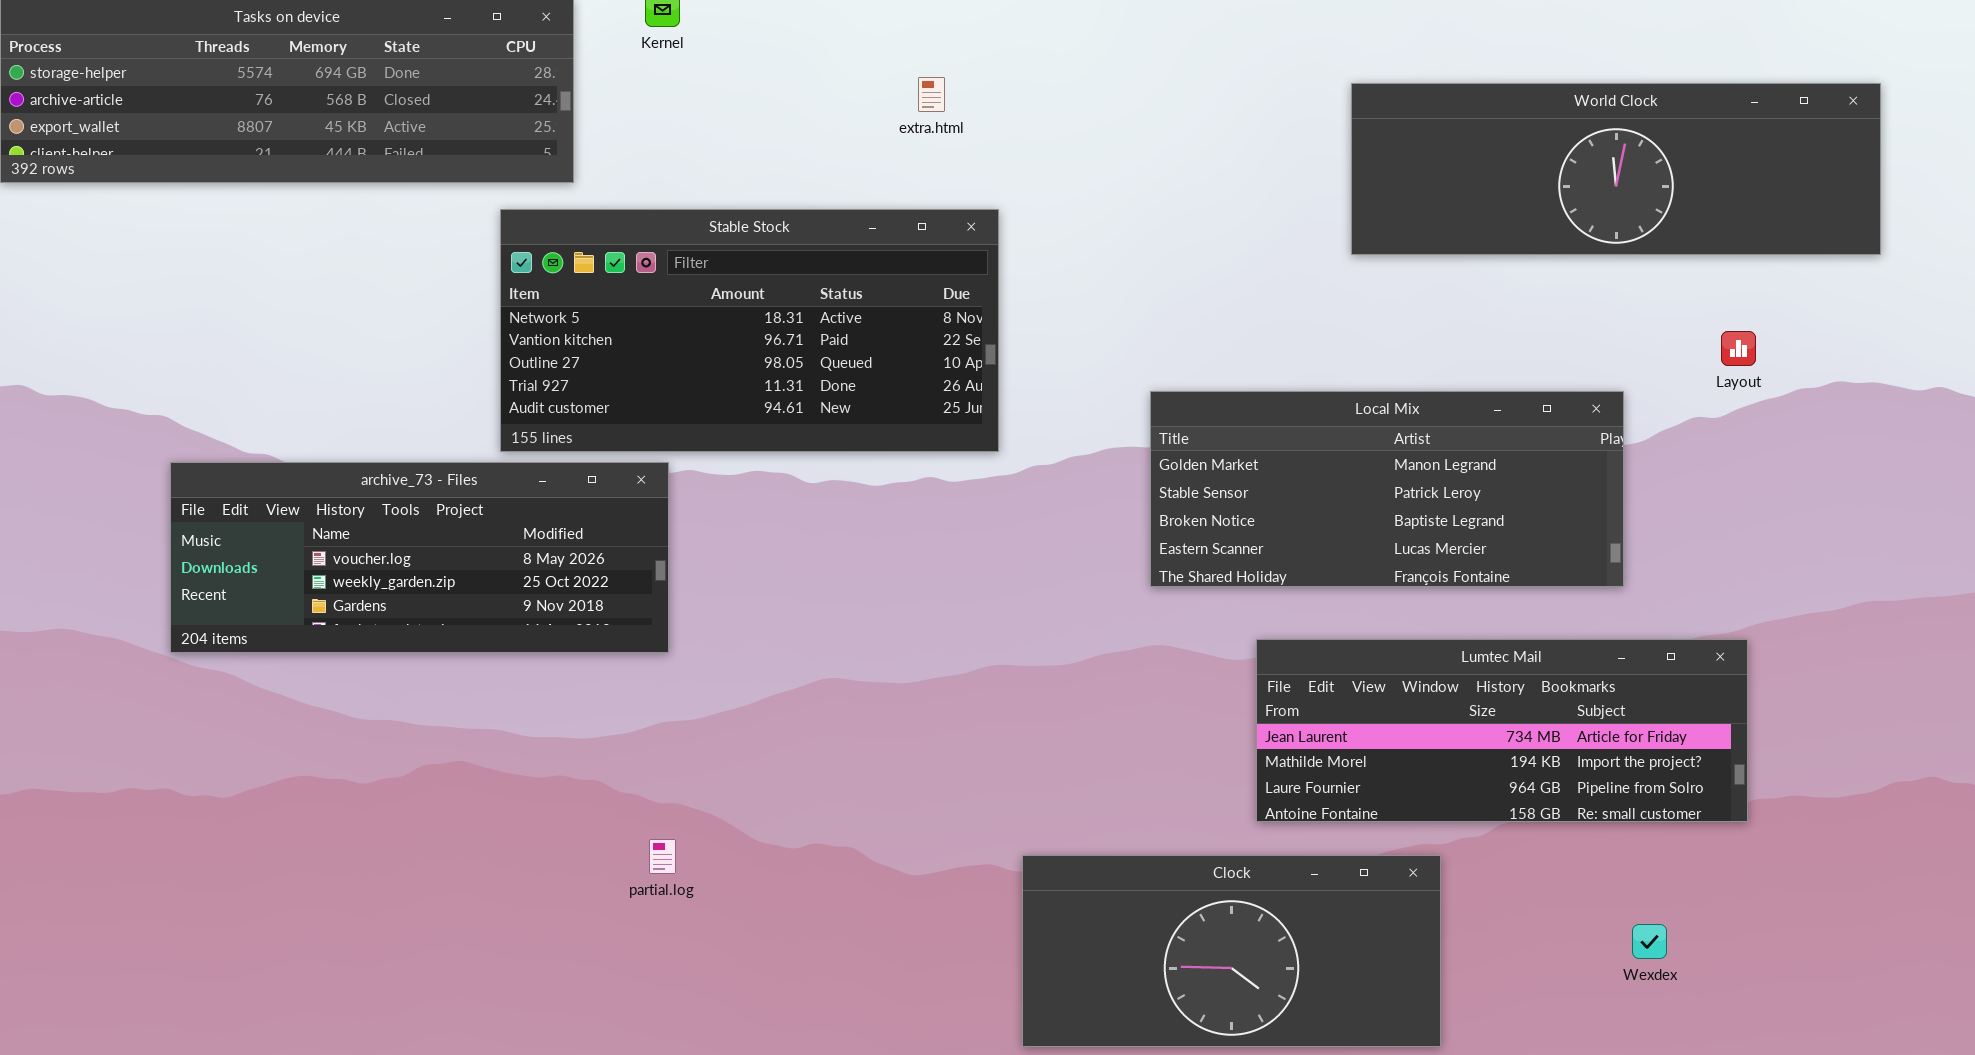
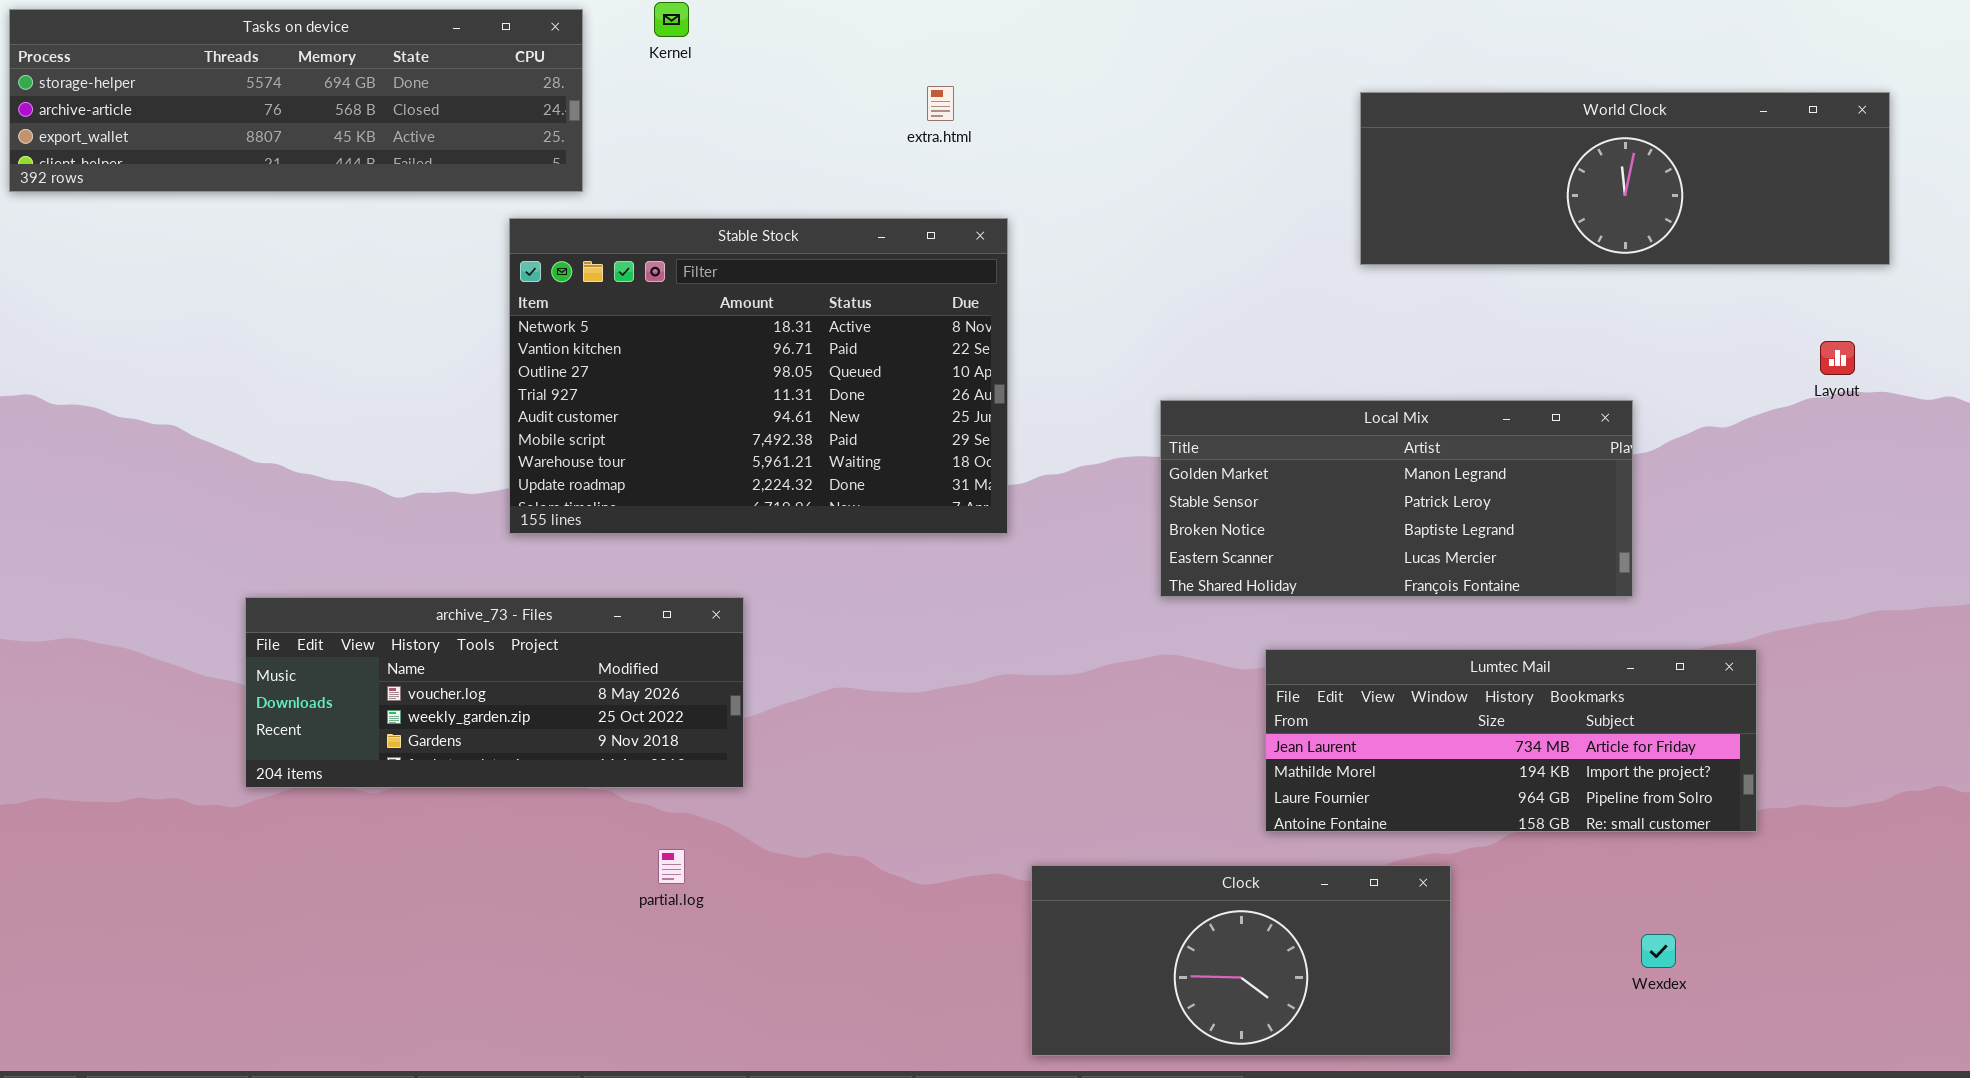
Stable Stock: [500,209,999,452] -> [509,218,1008,534], resized
Layout: [1721,331,1756,366] -> [1820,341,1855,375], moved
archive_73 - Files: [170,462,669,653] -> [245,597,744,788], moved

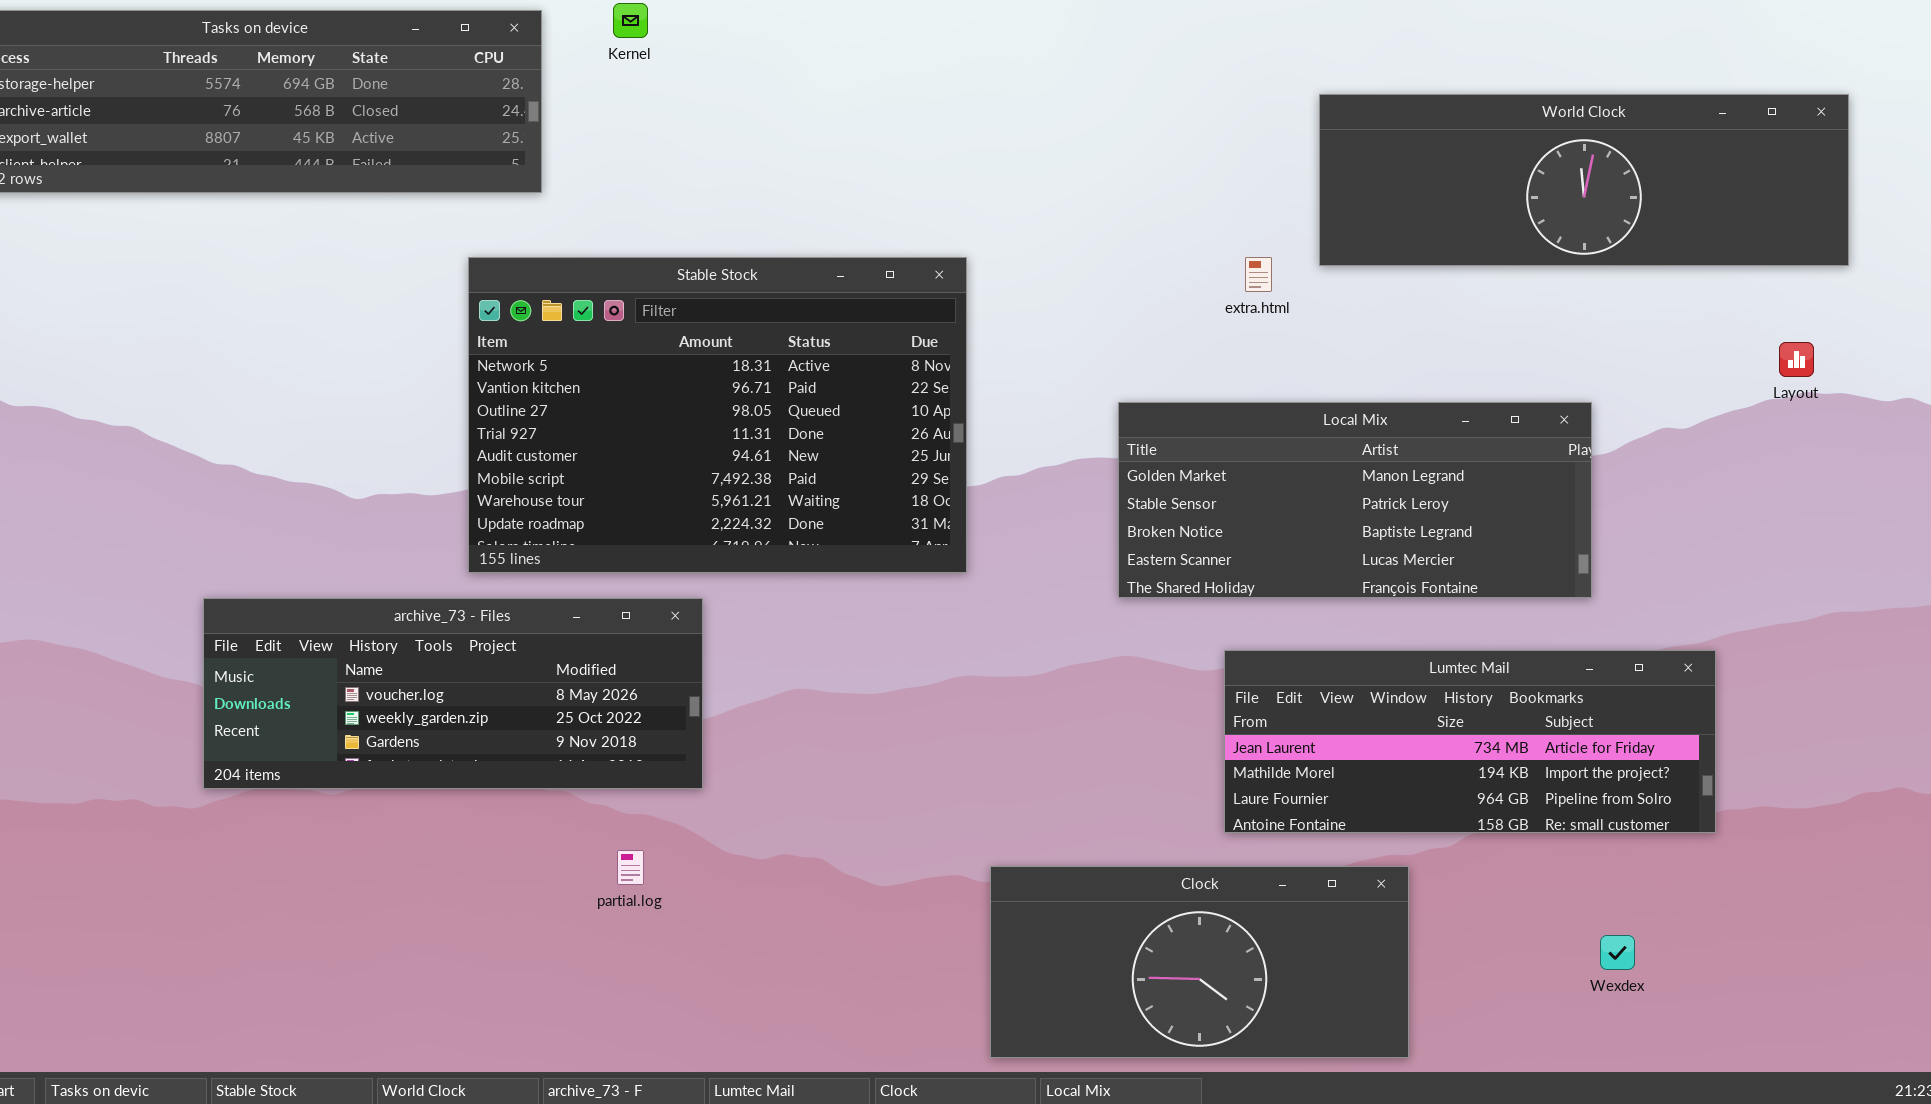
extra.html: [927,86,954,121] -> [1245,257,1272,292], moved
Stable Stock: [509,218,1008,534] -> [468,257,967,573], moved

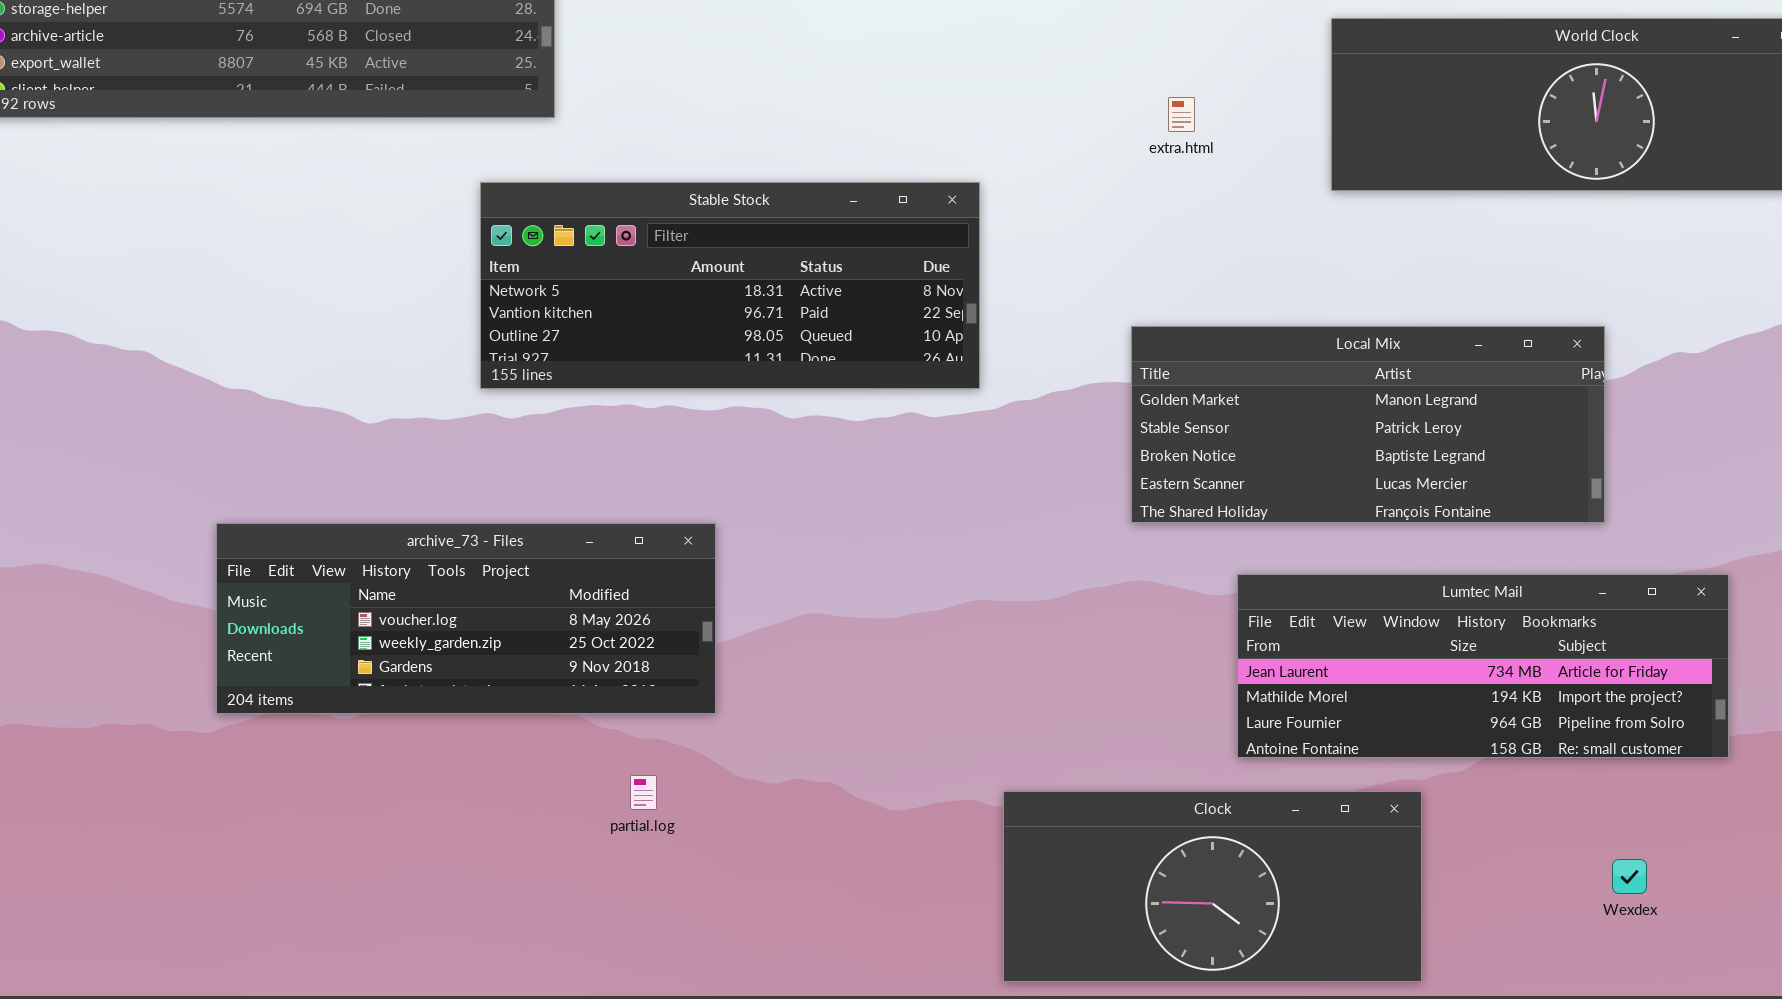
Stable Stock: [468,257,967,573] -> [480,182,980,389], resized
extra.html: [1245,257,1272,292] -> [1168,97,1195,132], moved

